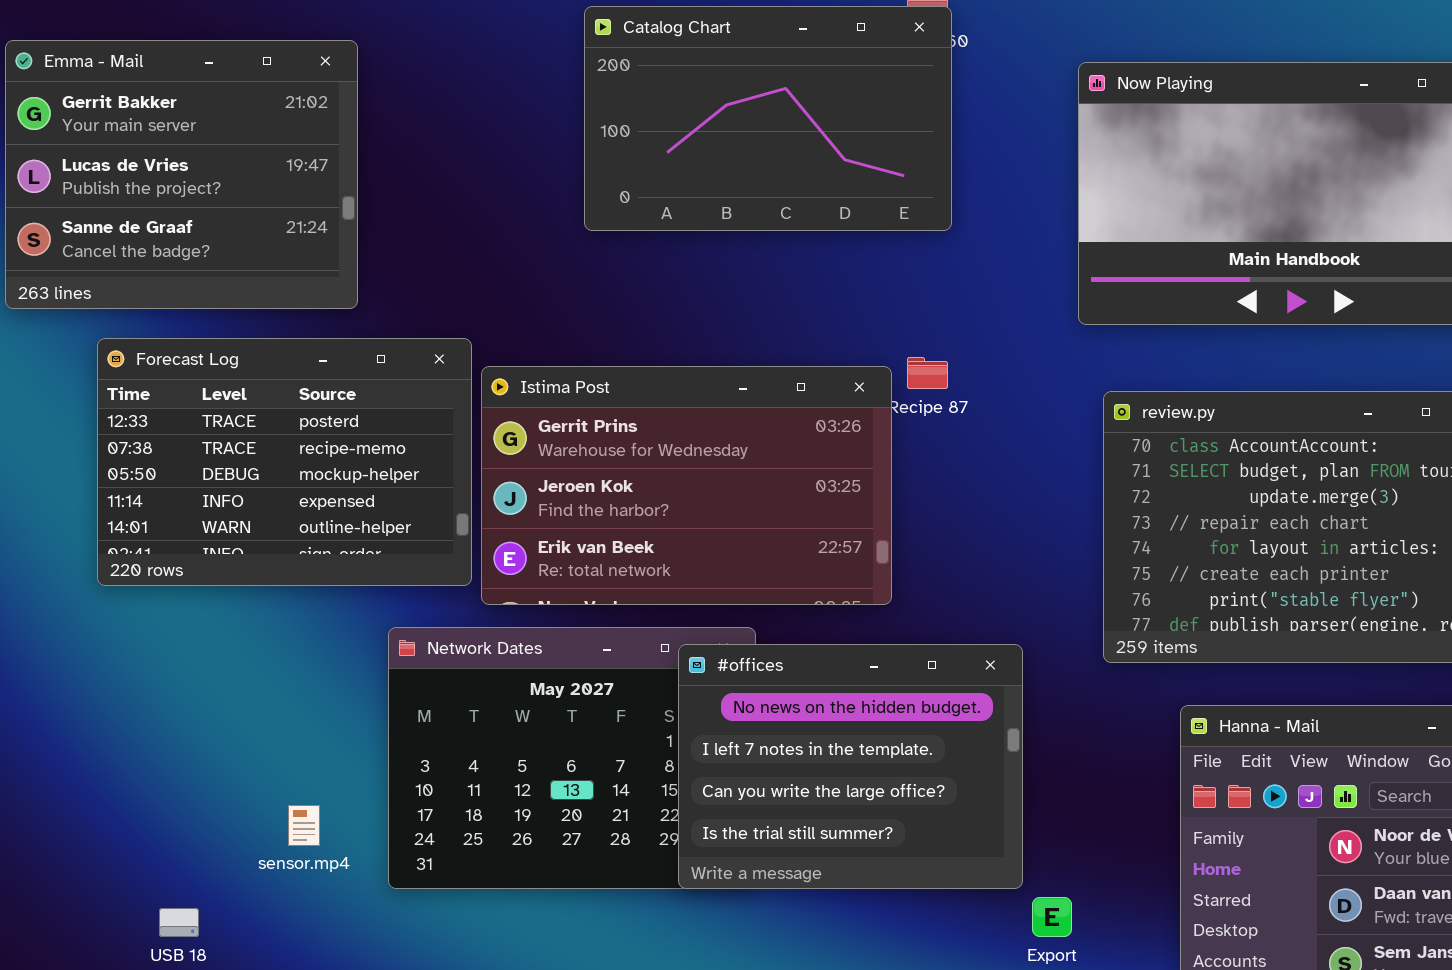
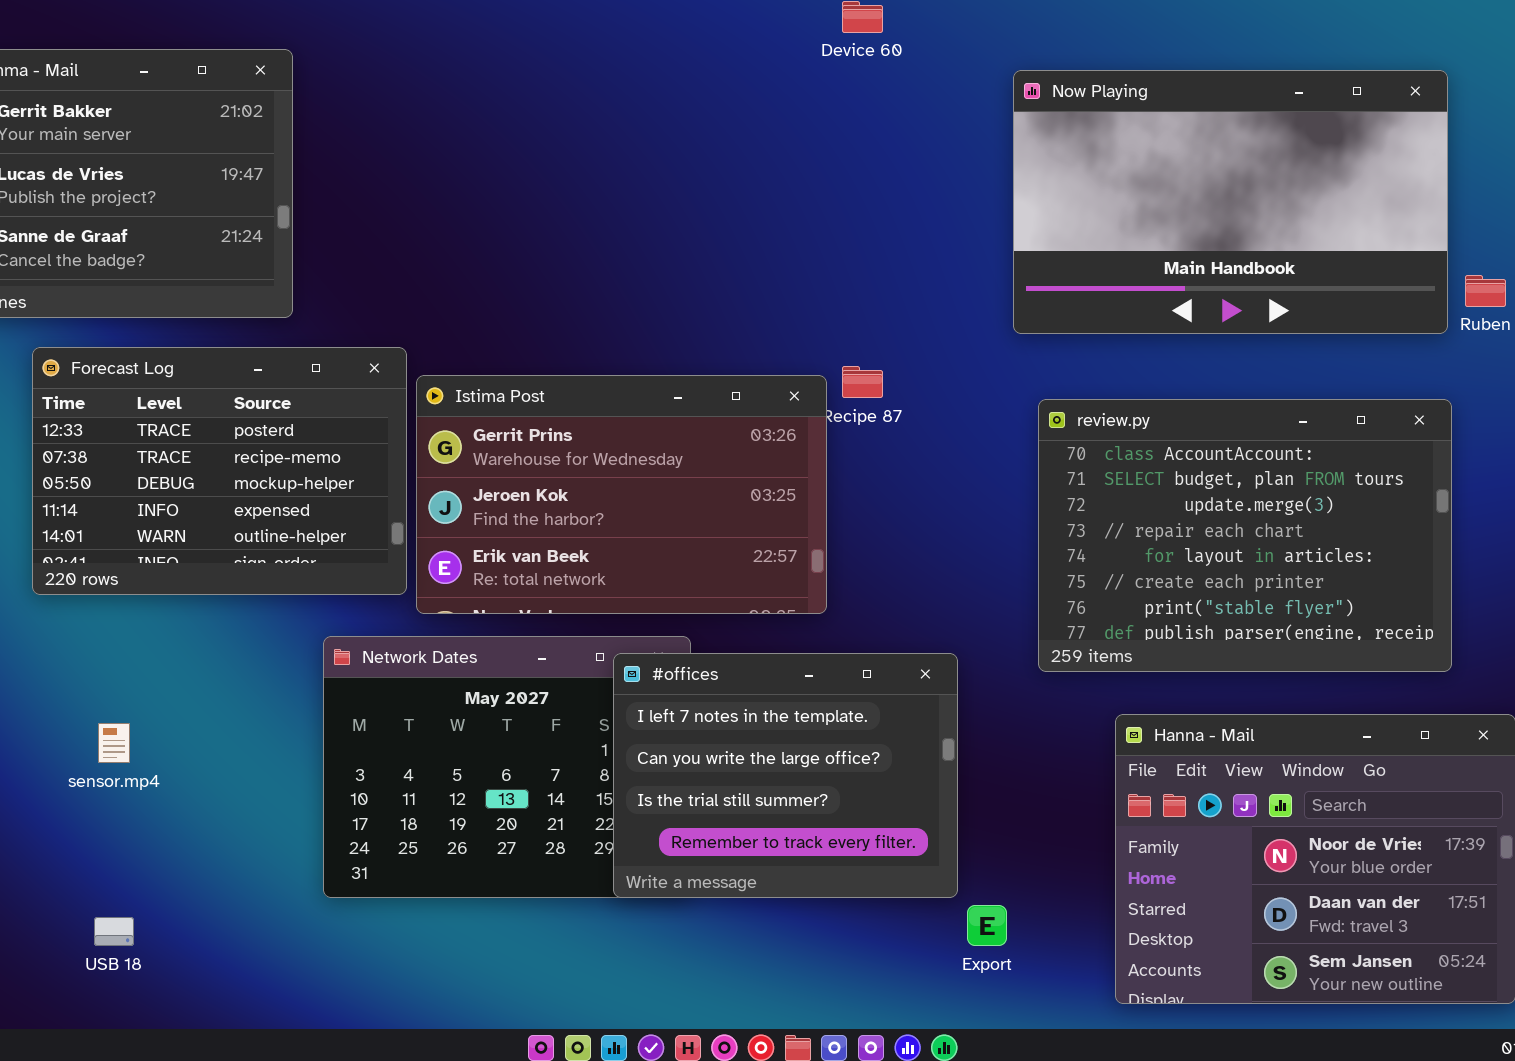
Catalog Chart: [584,6,952,231] -> none, closed
#offices: [678,644,1023,889] -> [613,653,958,898], scrolled down 1 row
sensor.mp4: [288,805,320,846] -> [98,723,130,763], moved

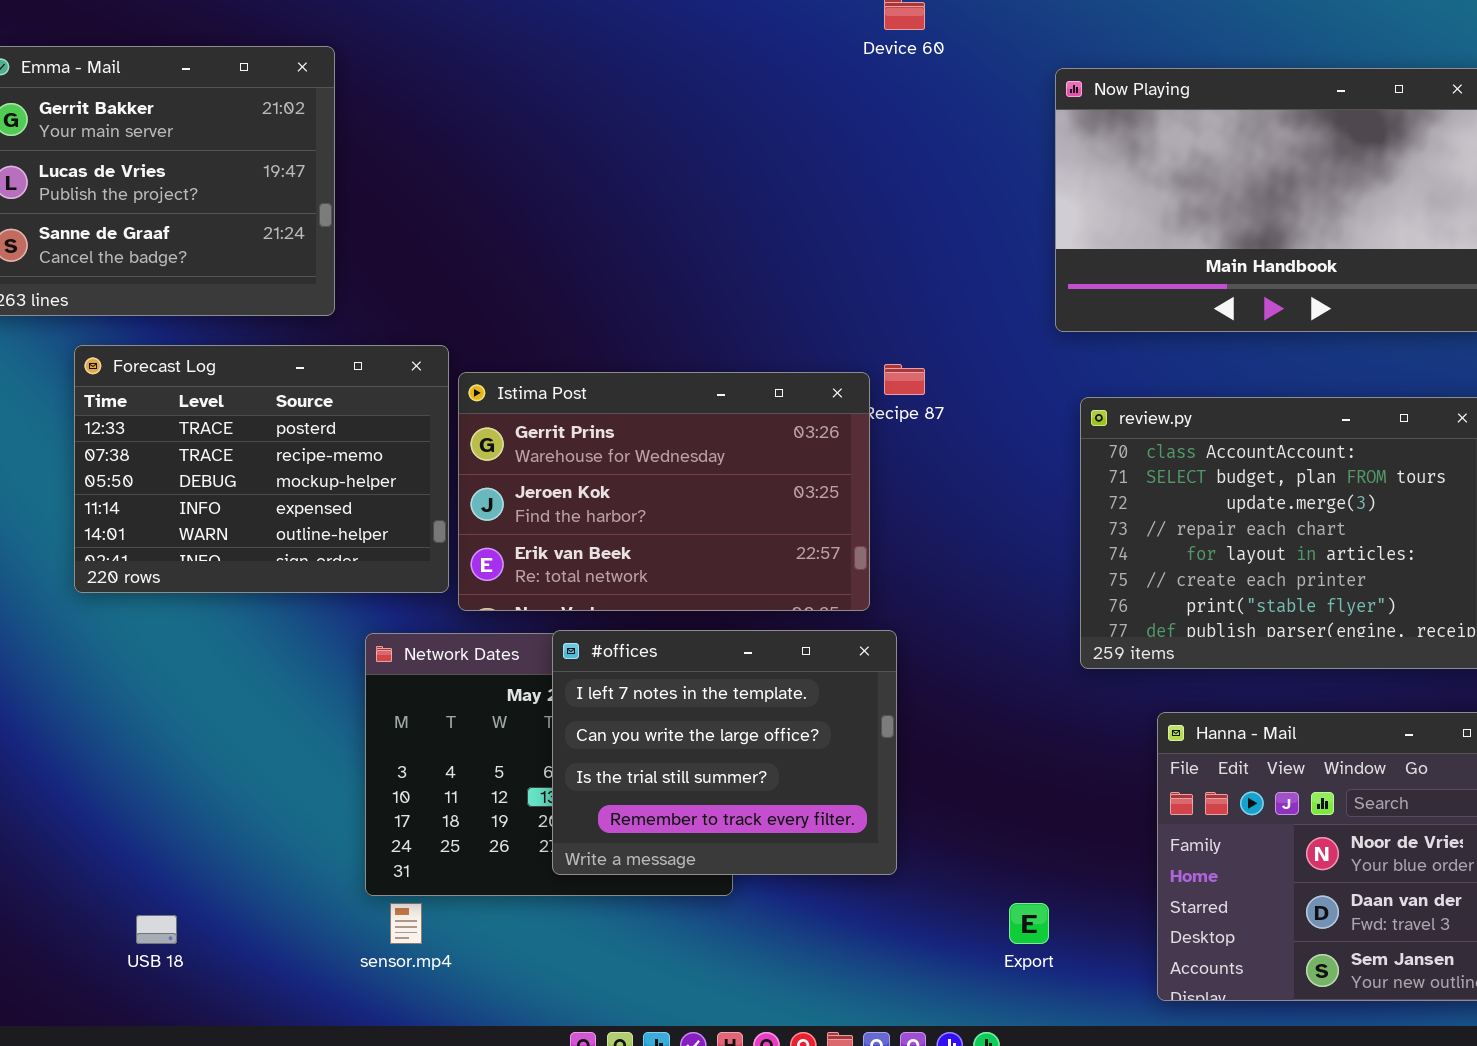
#offices: [613,653,958,898] -> [552,630,897,875], moved
sensor.mp4: [98,723,130,763] -> [390,903,422,944], moved

